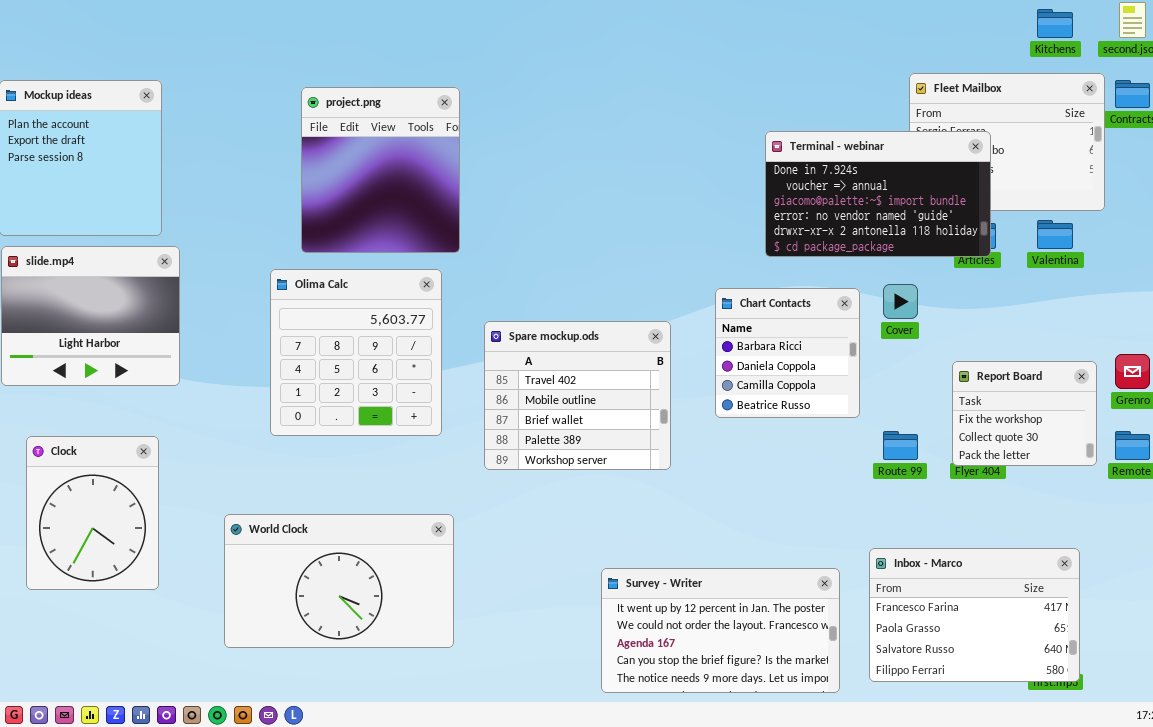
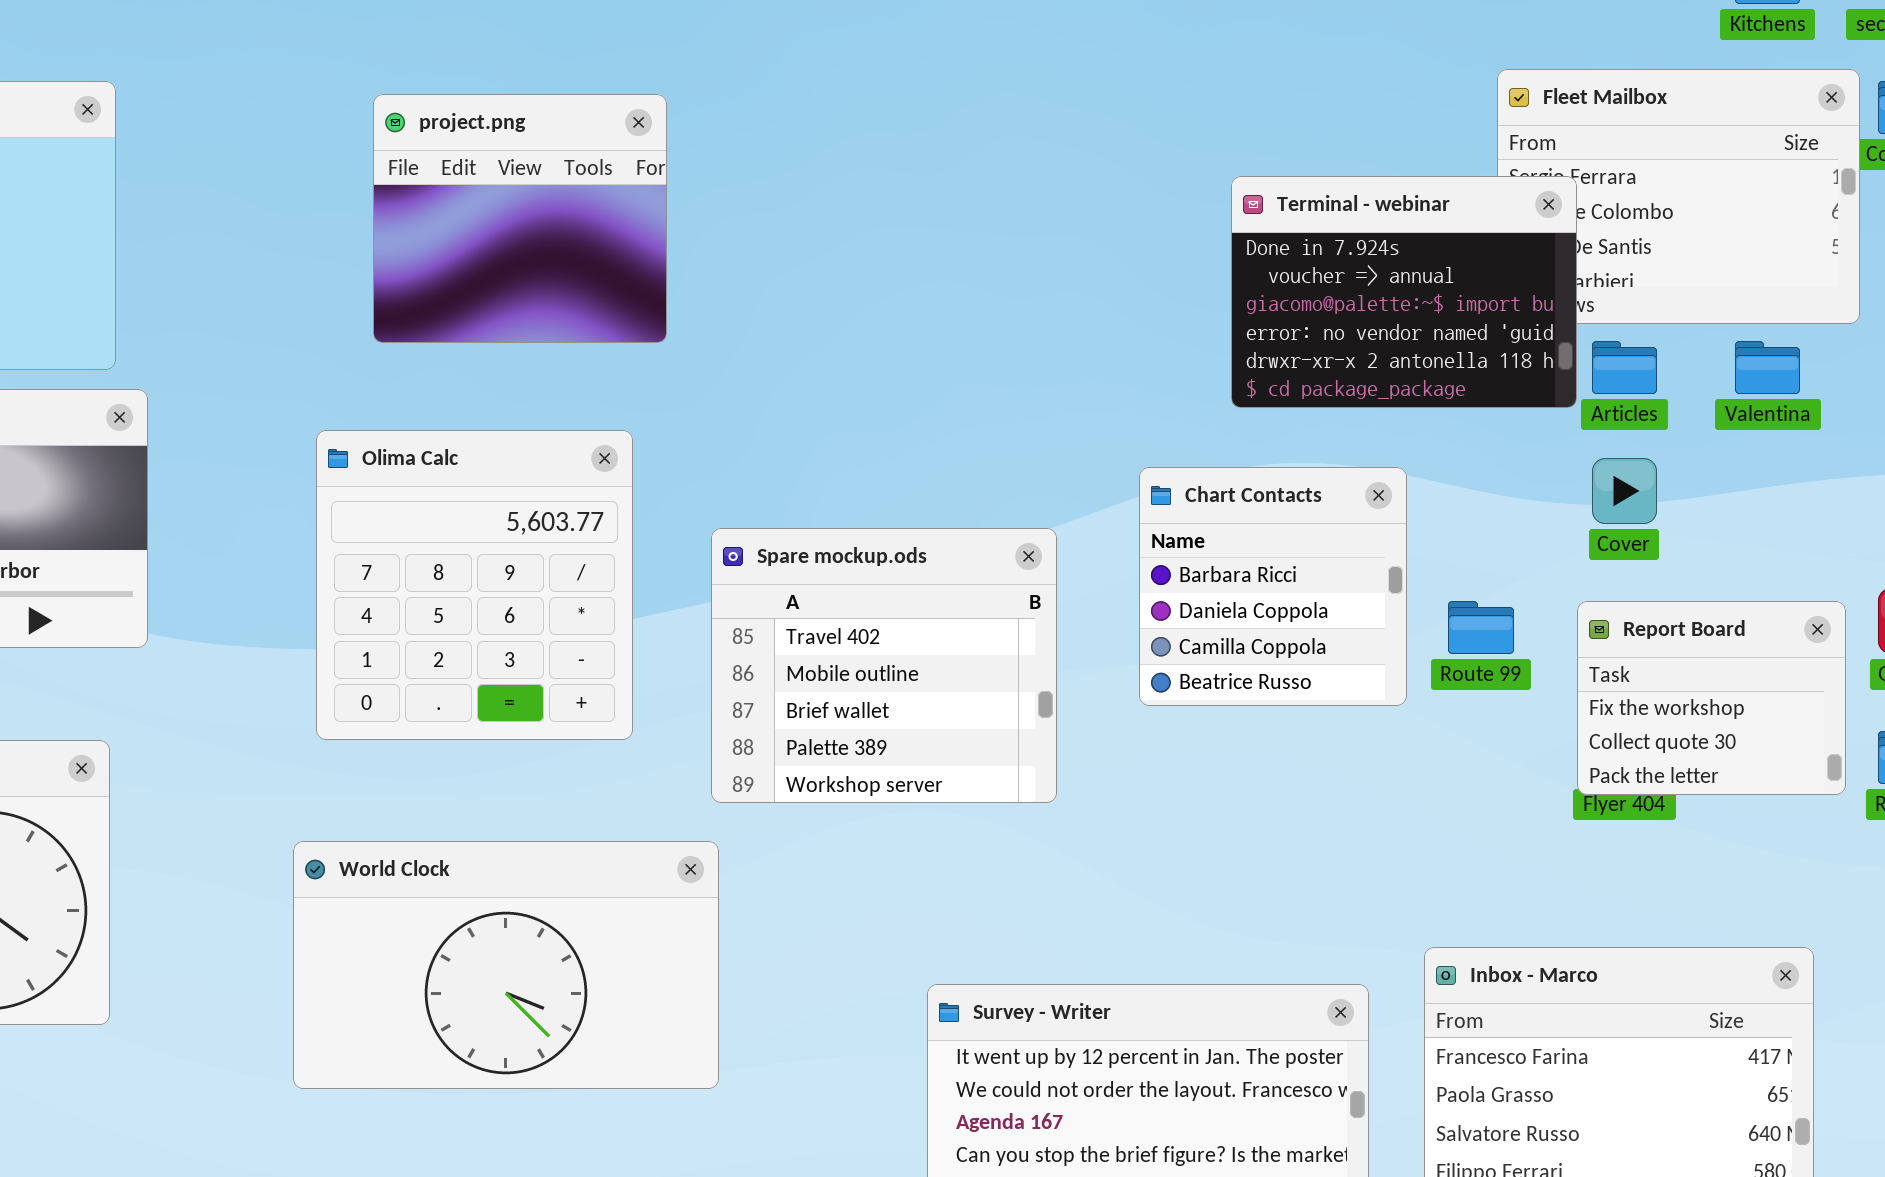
project.png: [301,87,460,253] -> [373,94,667,343], resized
Terminal - webinar: [765,131,991,257] -> [1231,176,1577,408], resized
Cover: [883,284,918,319] -> [1592,458,1657,524], moved
Route 99: [883,431,918,460] -> [1448,601,1514,654], moved
World Clock: [224,514,454,648] -> [293,841,719,1089], moved

